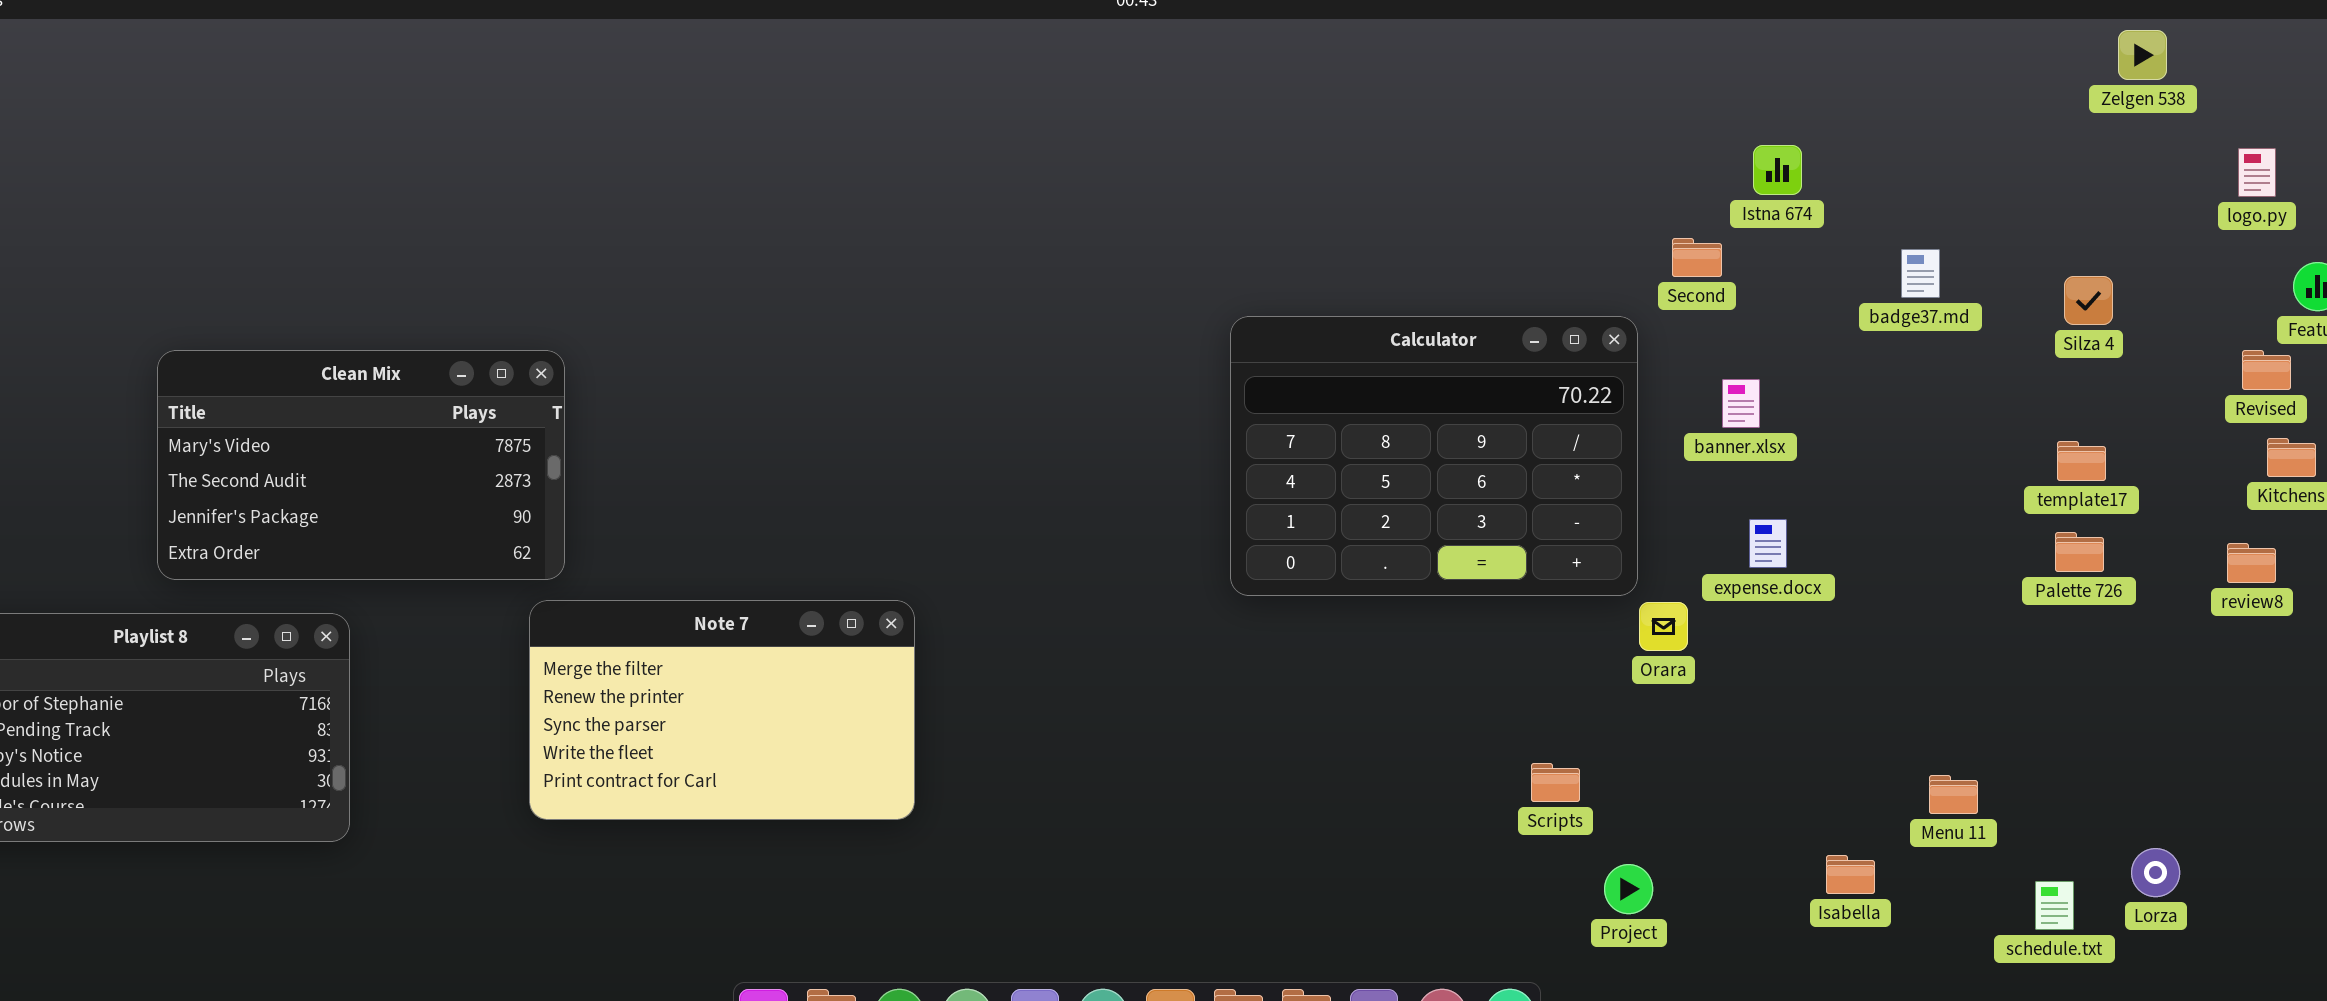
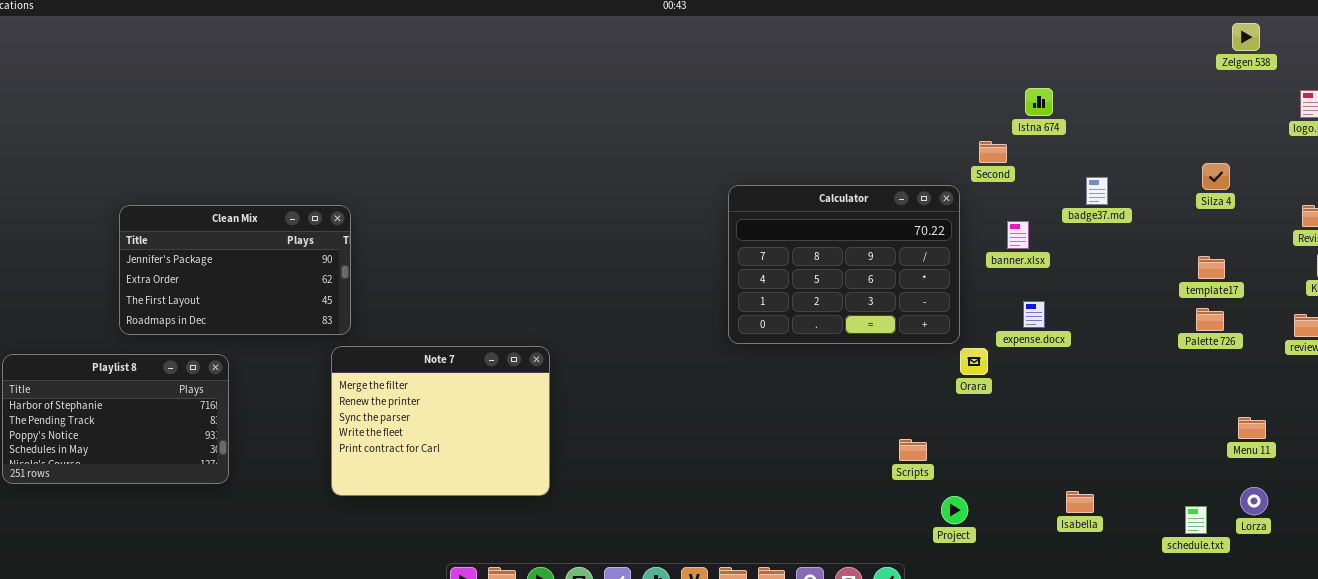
badge37.md: [1901,249,1940,298] -> [1086,177,1108,205], moved
Clean Mix: [157,350,565,580] -> [119,205,351,335], scrolled down 2 rows
Note 7: [529,600,915,820] -> [331,346,550,496], resized
Menu 11: [1929,775,1978,814] -> [1238,417,1266,439], moved

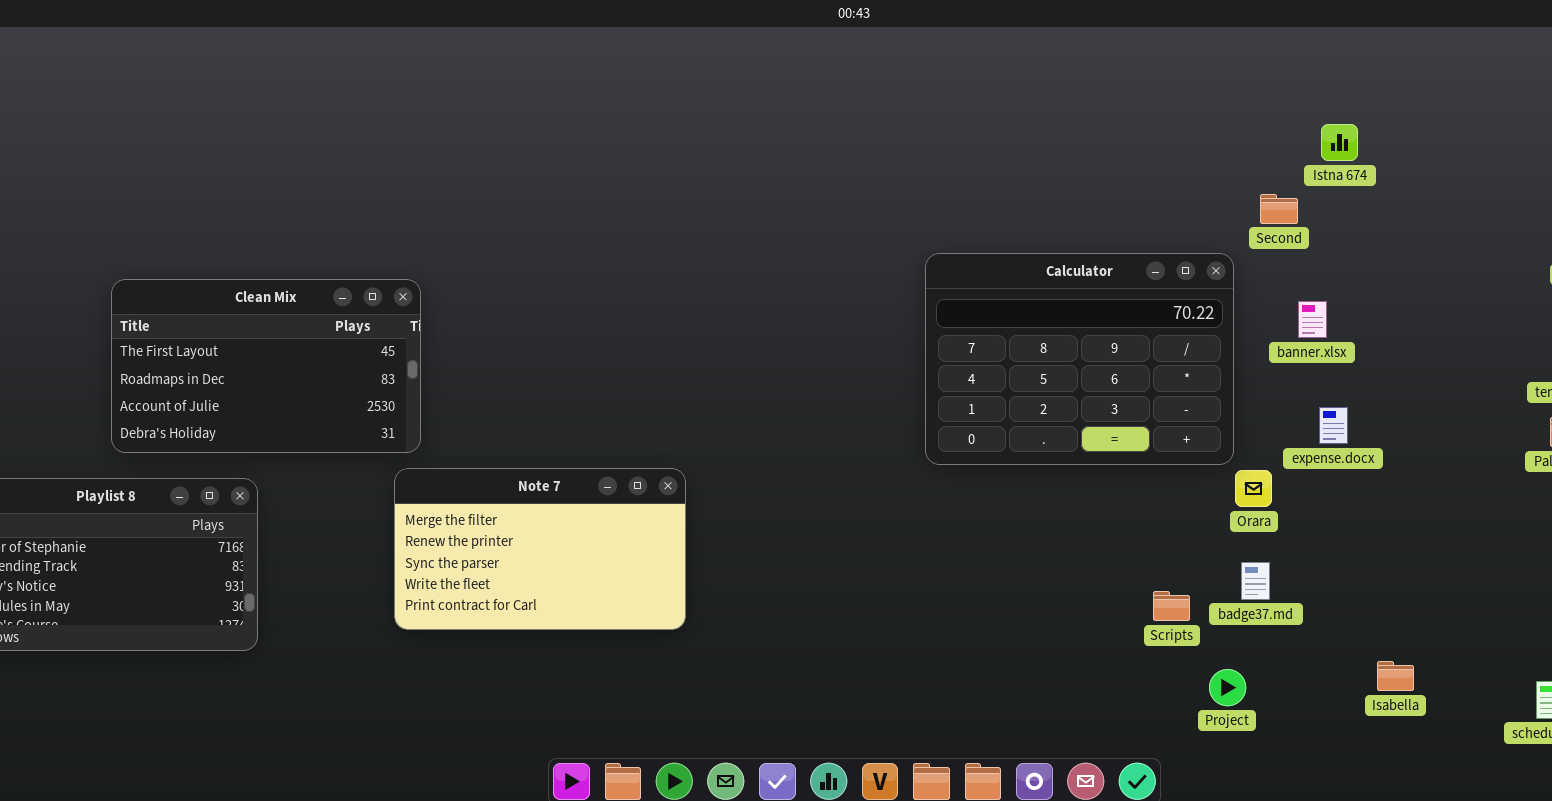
badge37.md: [1086,177,1108,205] -> [1241,562,1270,600], moved
Clean Mix: [119,205,351,335] -> [111,279,421,453], scrolled down 2 rows
Note 7: [331,346,550,496] -> [394,468,686,630], resized

